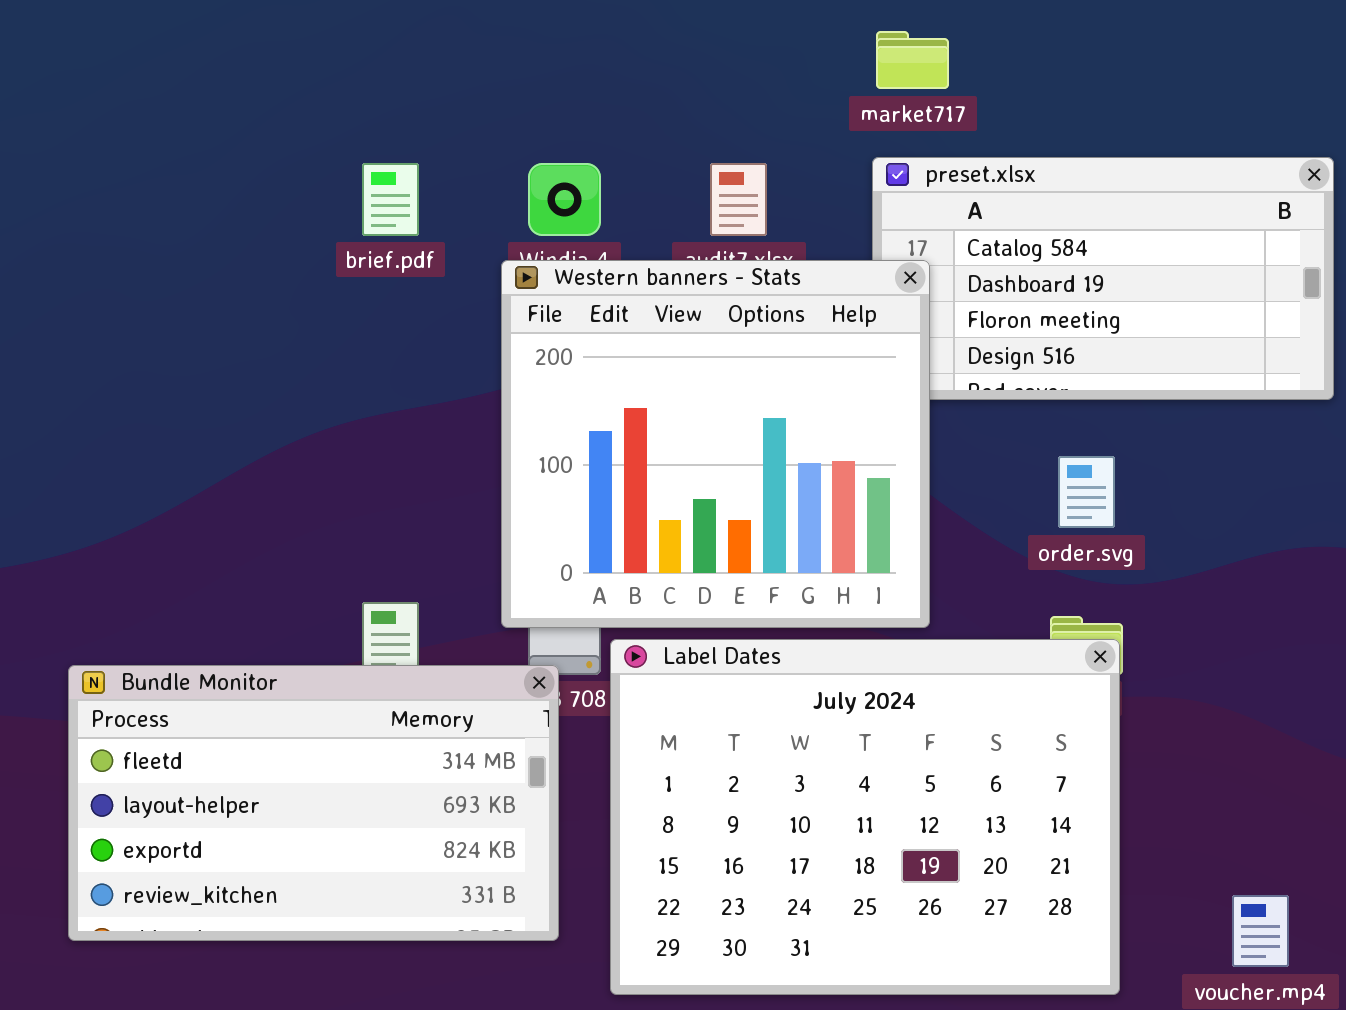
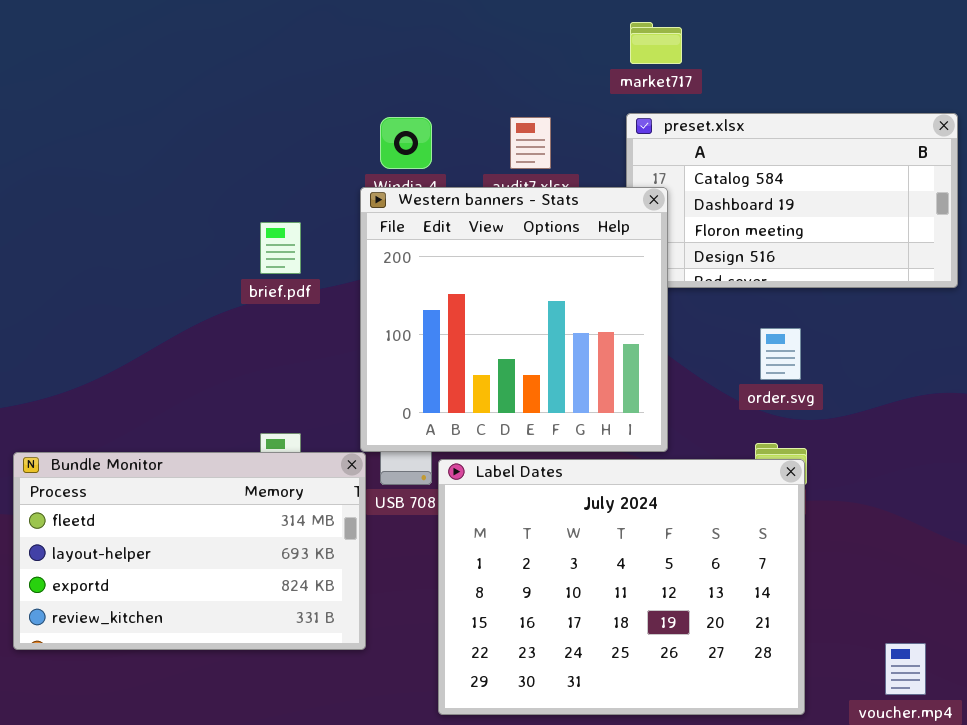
brief.pdf: [362,163,419,236] -> [260,222,301,274], moved
Bundle Monitor: [68,665,559,941] -> [13,452,366,650], moved

